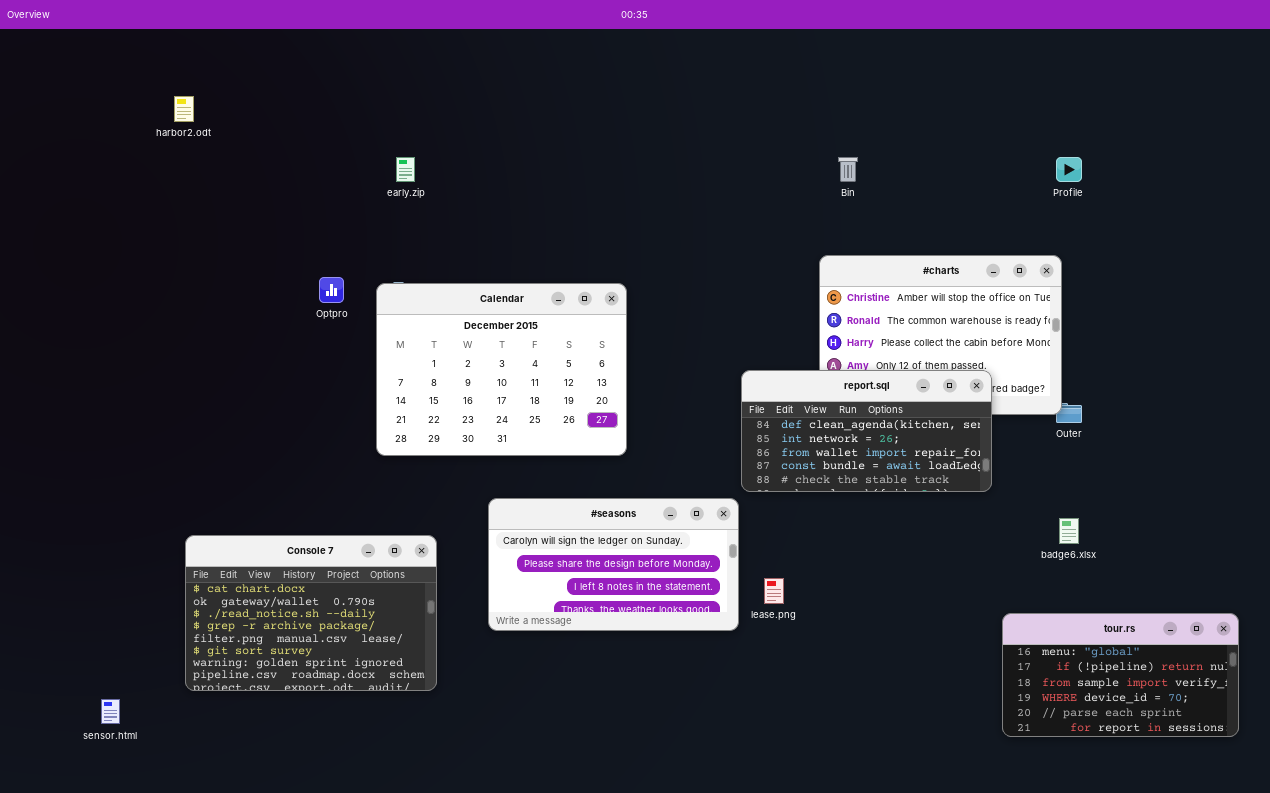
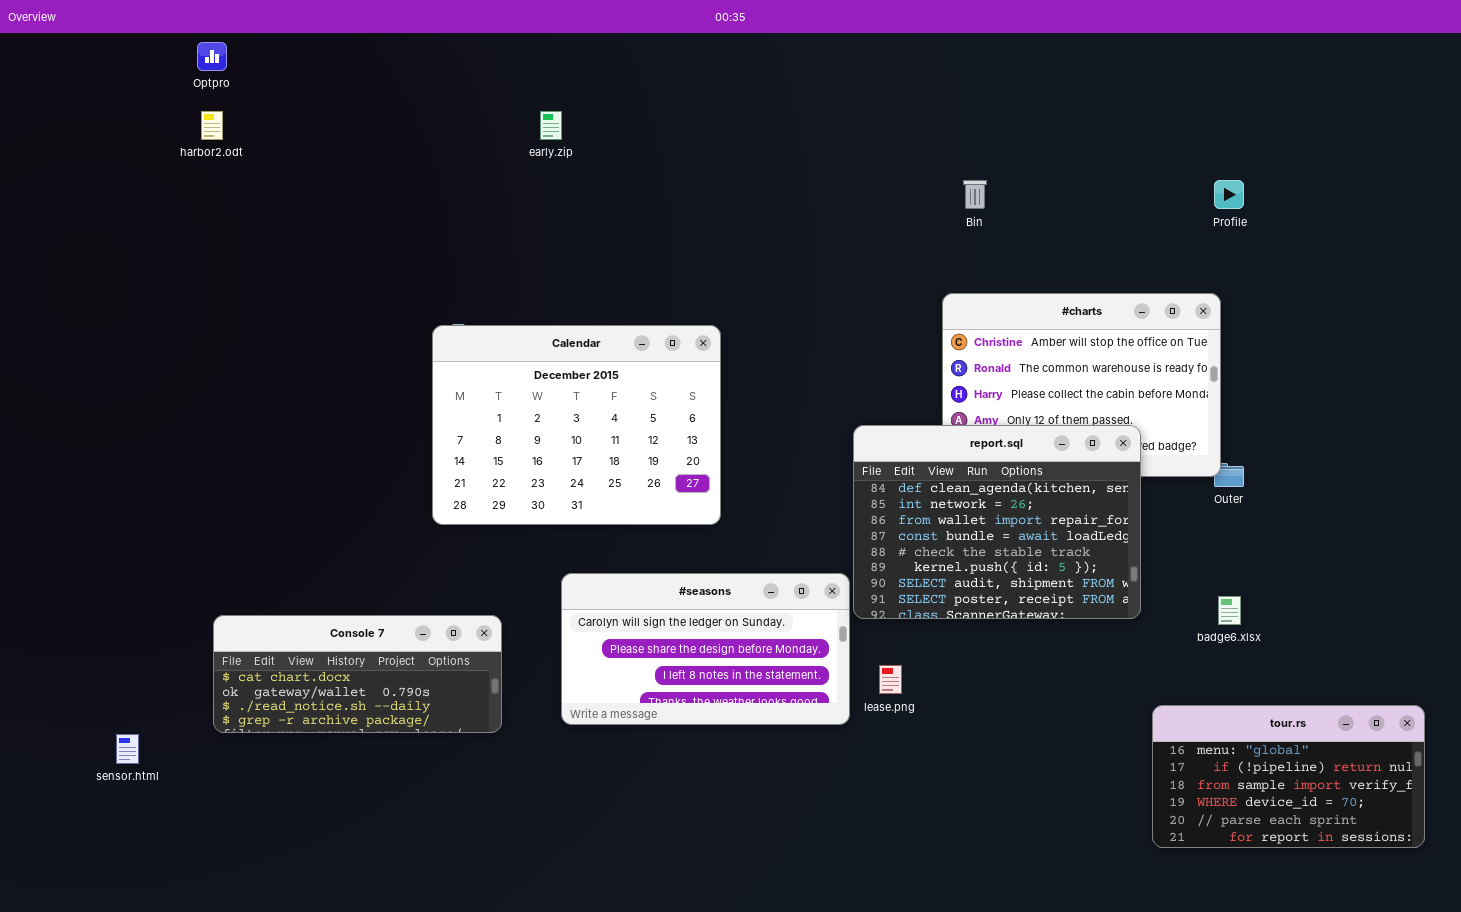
early.zip: [396,157,415,182] -> [540,111,562,140], moved
Optpro: [319,277,344,303] -> [197,42,227,71], moved
report.sql: [741,370,992,492] -> [853,425,1141,619], resized
Console 7: [185,535,437,691] -> [213,615,502,733], resized
sensor.html: [101,699,120,724] -> [116,734,139,764], moved

